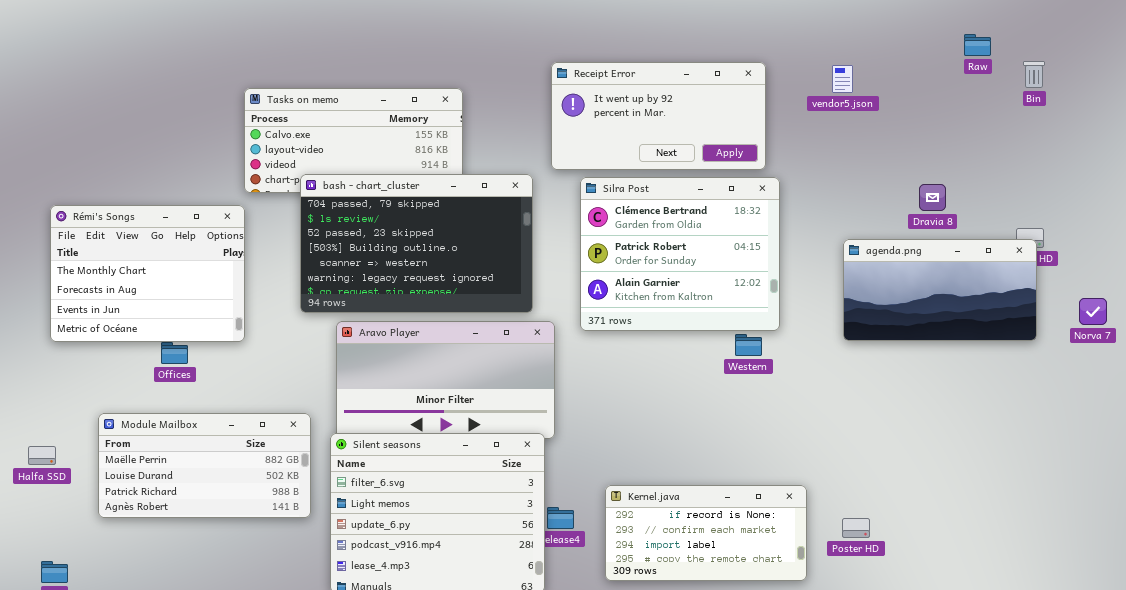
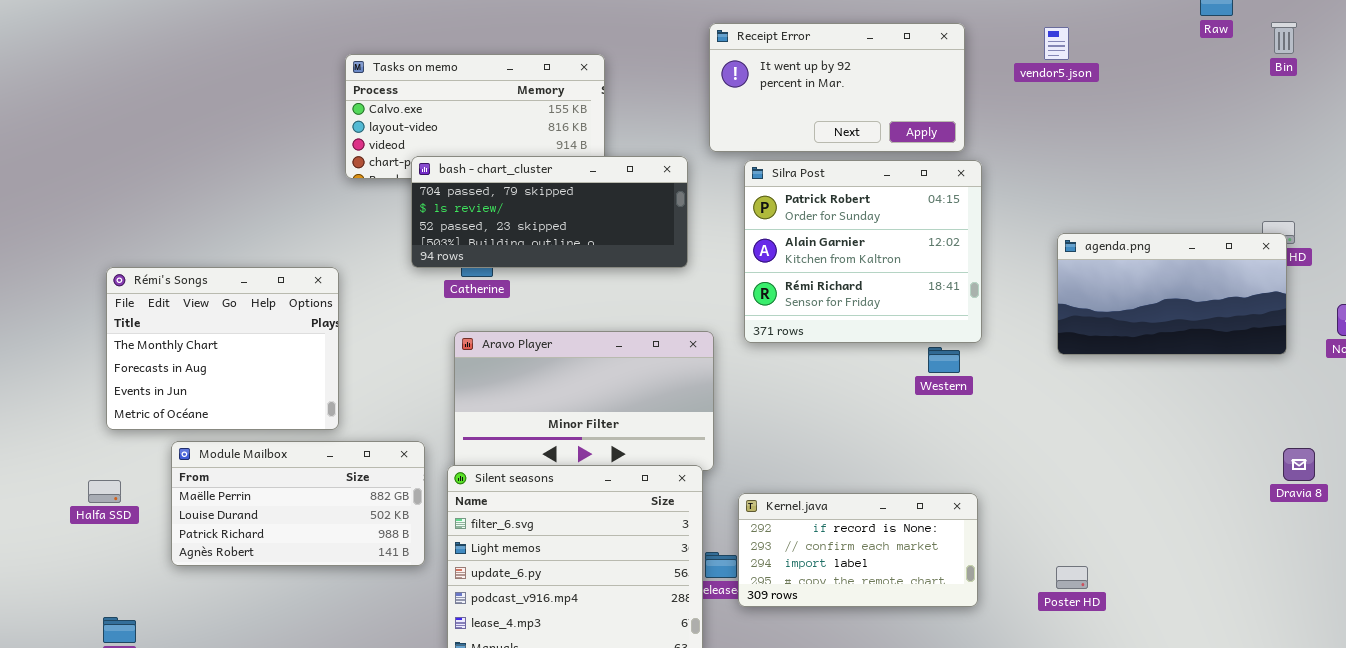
bash - chart_cluster: [300,174,533,313] -> [411,156,688,268], resized
Silra Post: [580,177,780,331] -> [744,160,982,343], scrolled down 1 row
Dravia 8: [919,184,946,211] -> [1283,448,1315,481], moved
Rémi's Songs: [50,205,245,342] -> [106,267,339,430], moved
Kernel.java: [605,485,807,581] -> [738,493,978,607], moved

